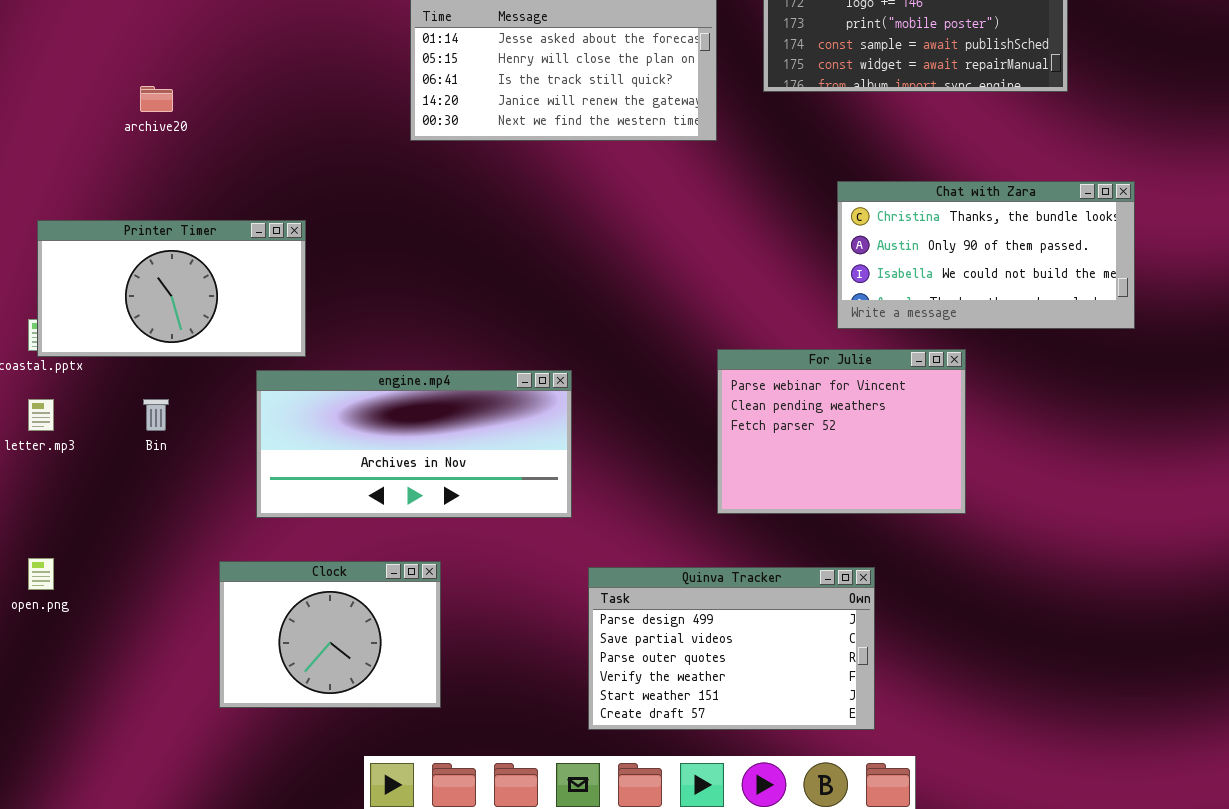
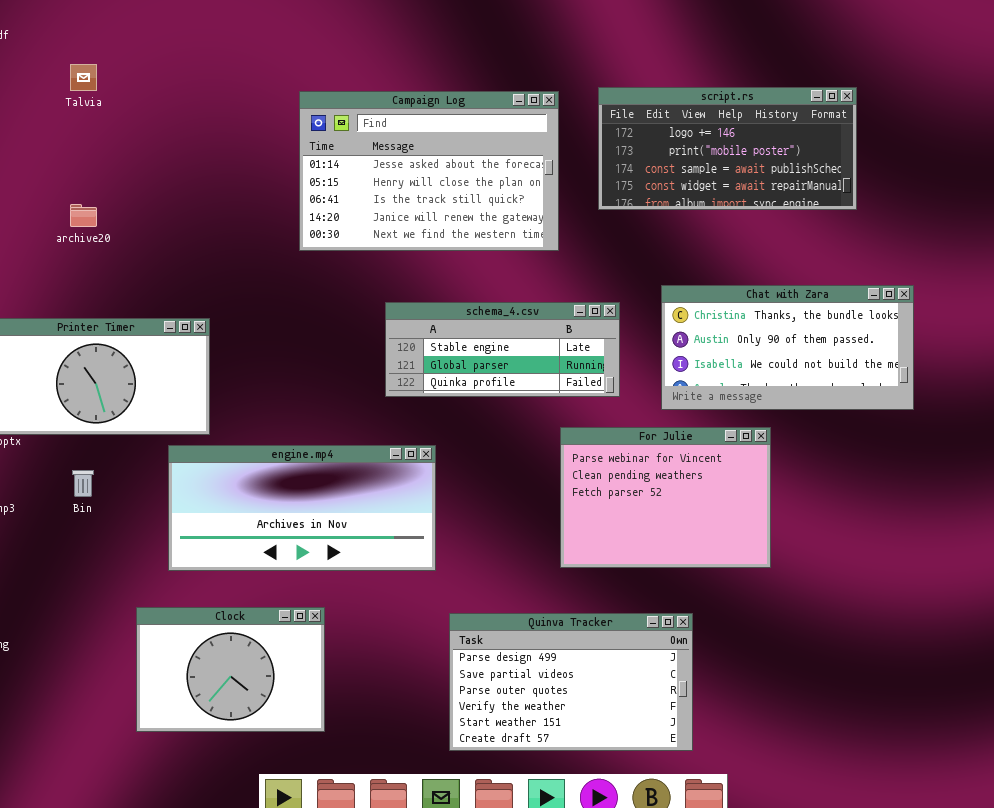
schema_4.csv: none -> [385,302,620,397], opened

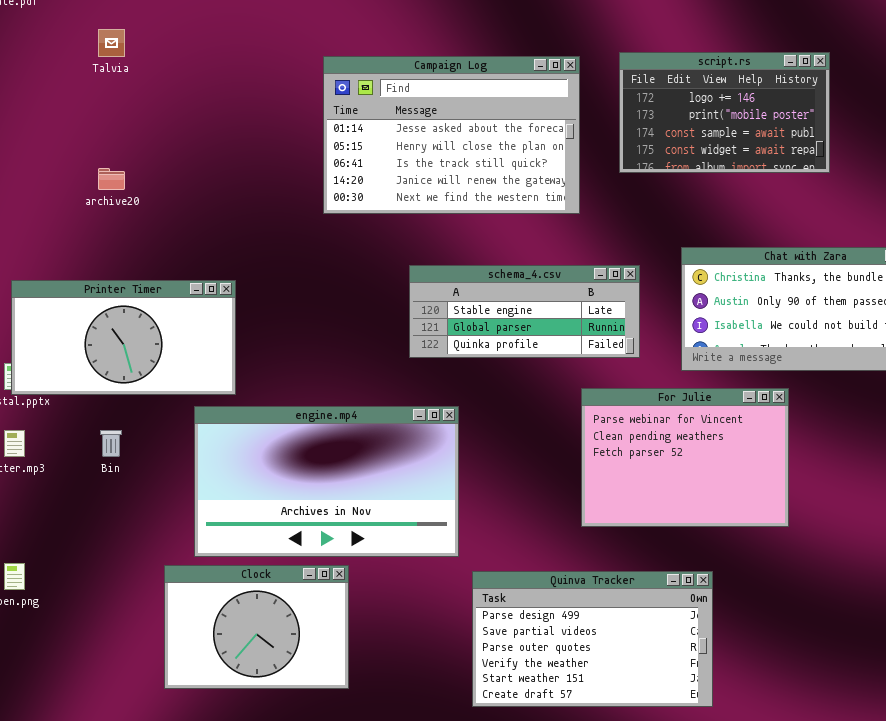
script.rs: [598,87,857,210] -> [619,52,830,173], resized
engine.mp4: [168,445,436,571] -> [194,406,459,557], resized

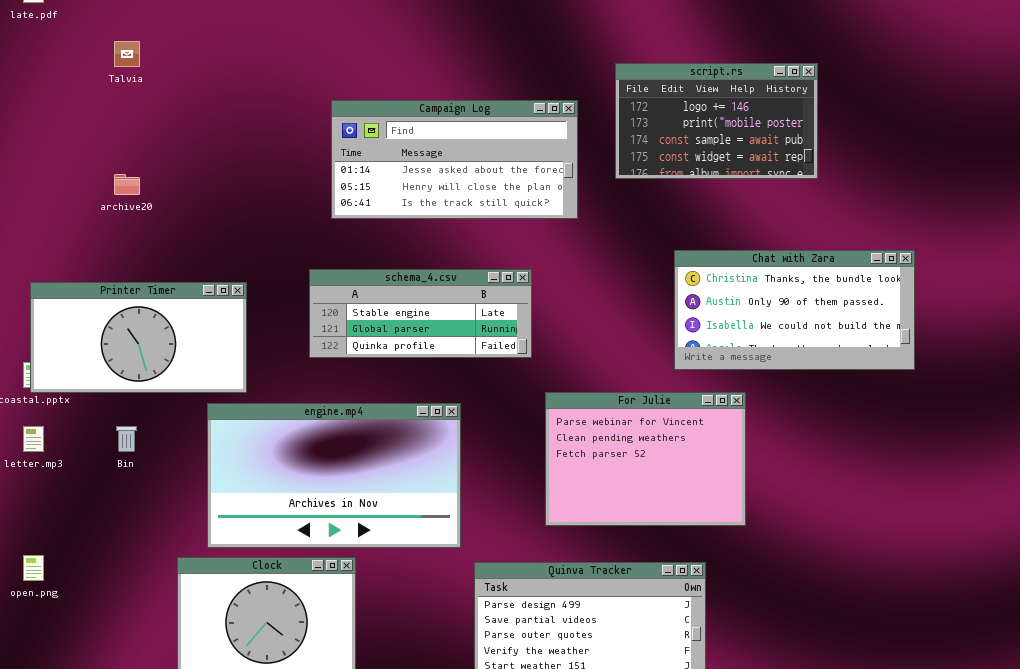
Campaign Log: [323,56,580,214] -> [331,100,578,219], resized
schema_4.csv: [409,265,640,358] -> [309,269,532,358], moved
For Julie: [581,388,789,527] -> [545,392,746,526], moved

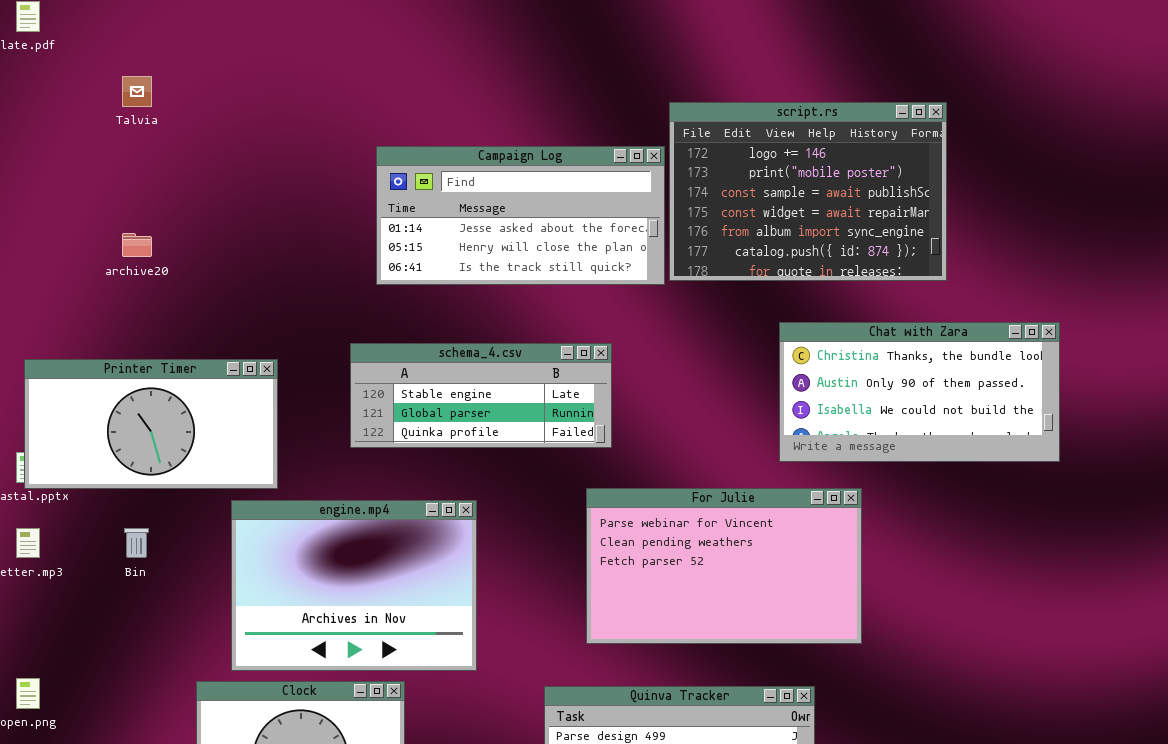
script.rs: [615,63,818,179] -> [669,102,947,281], resized
For Julie: [545,392,746,526] -> [586,488,862,644], resized
engine.mp4: [207,403,461,548] -> [231,500,477,671], resized

